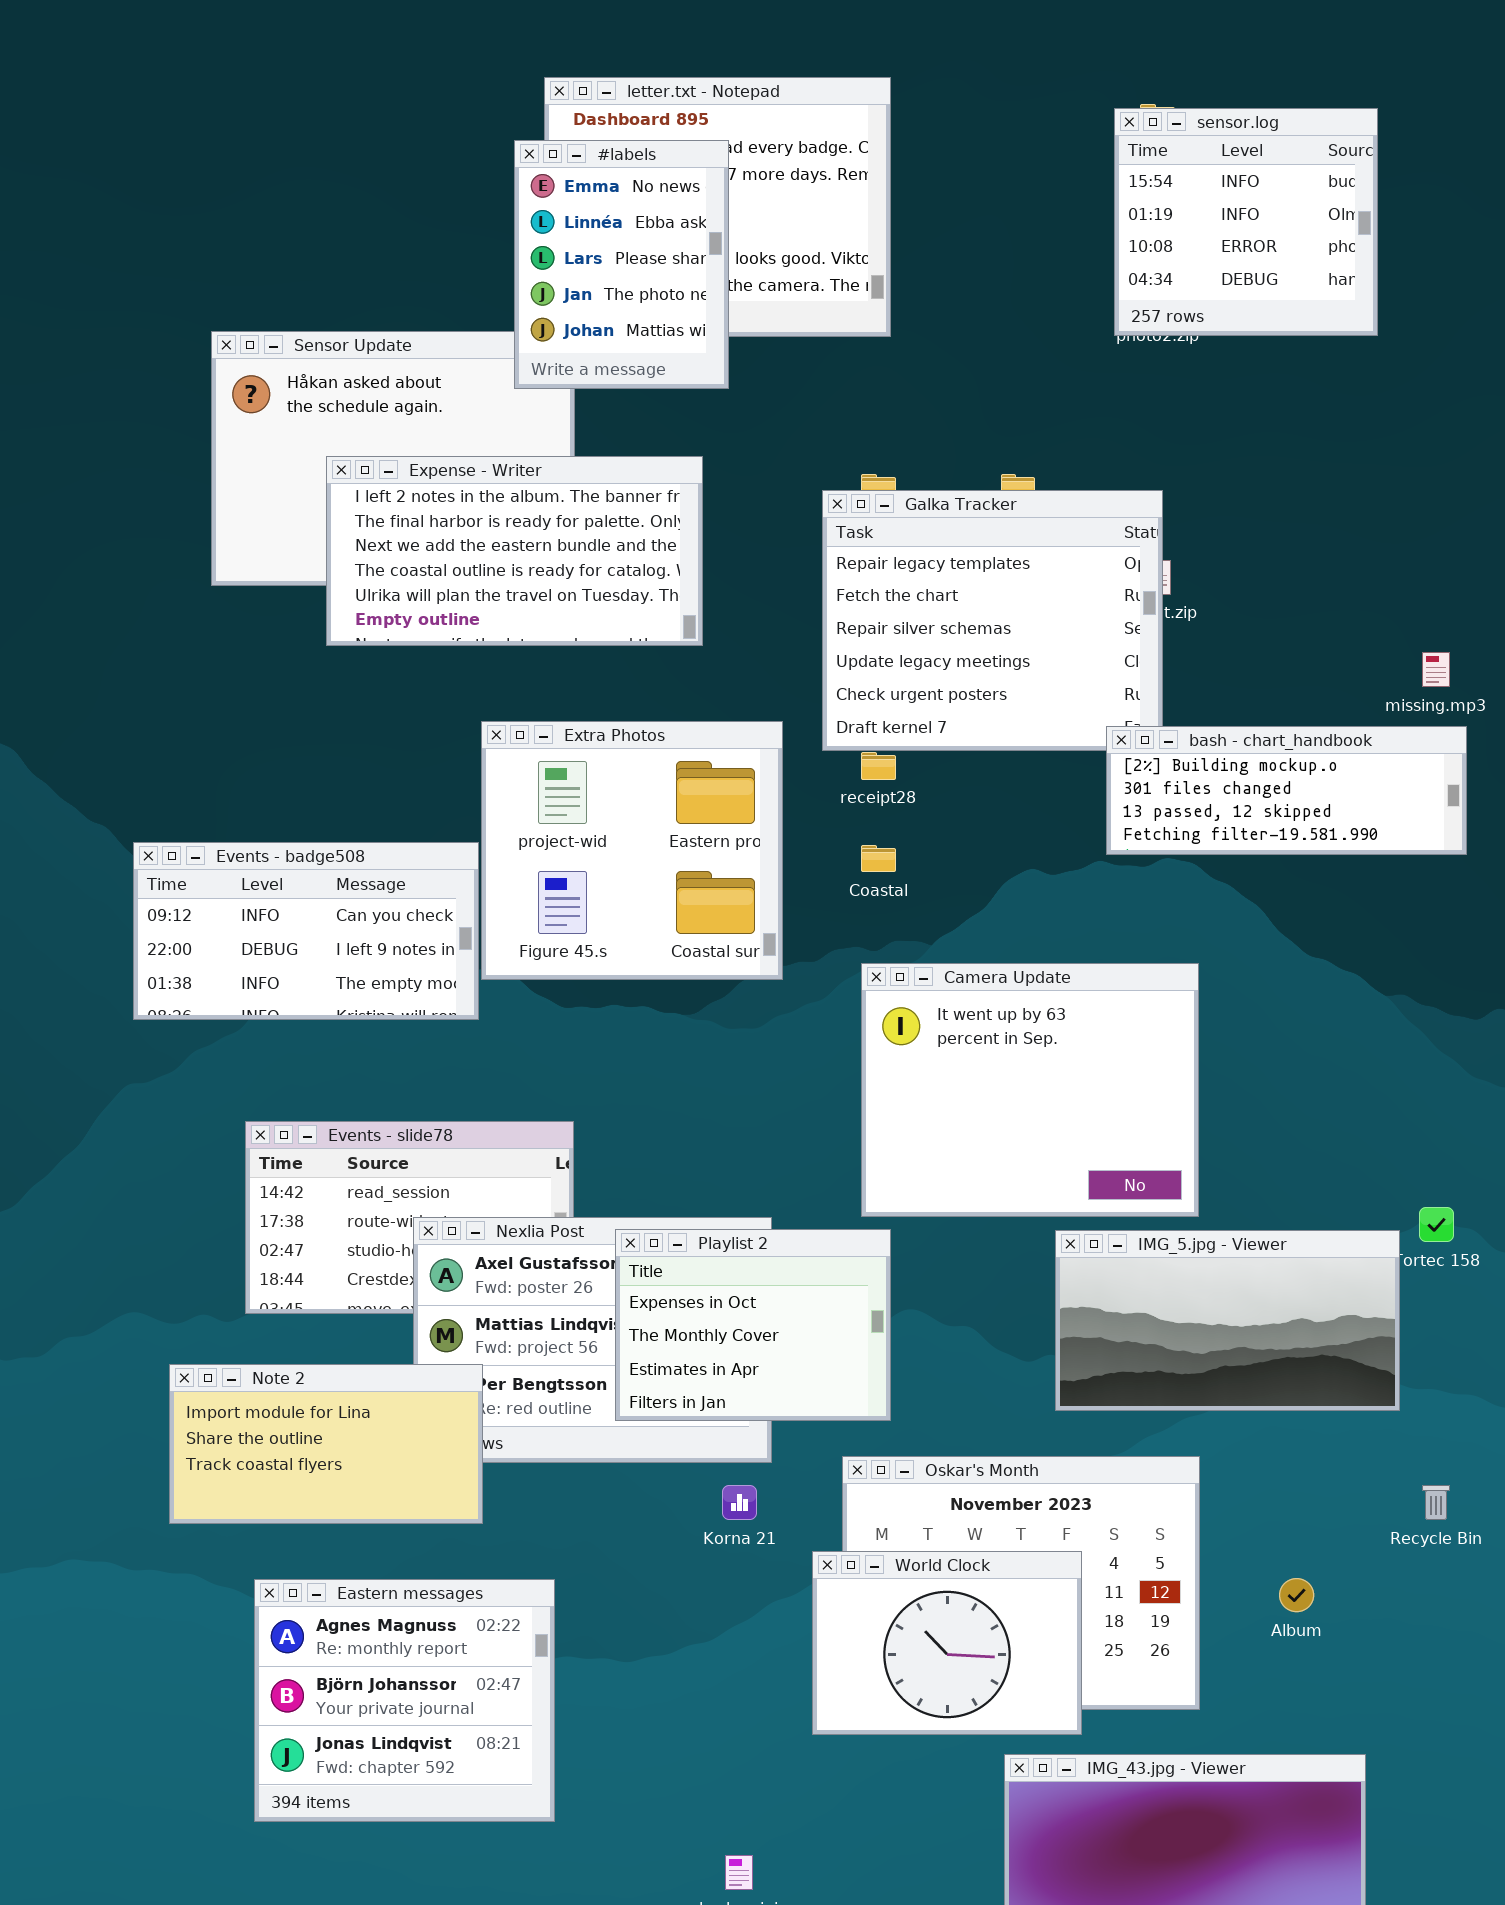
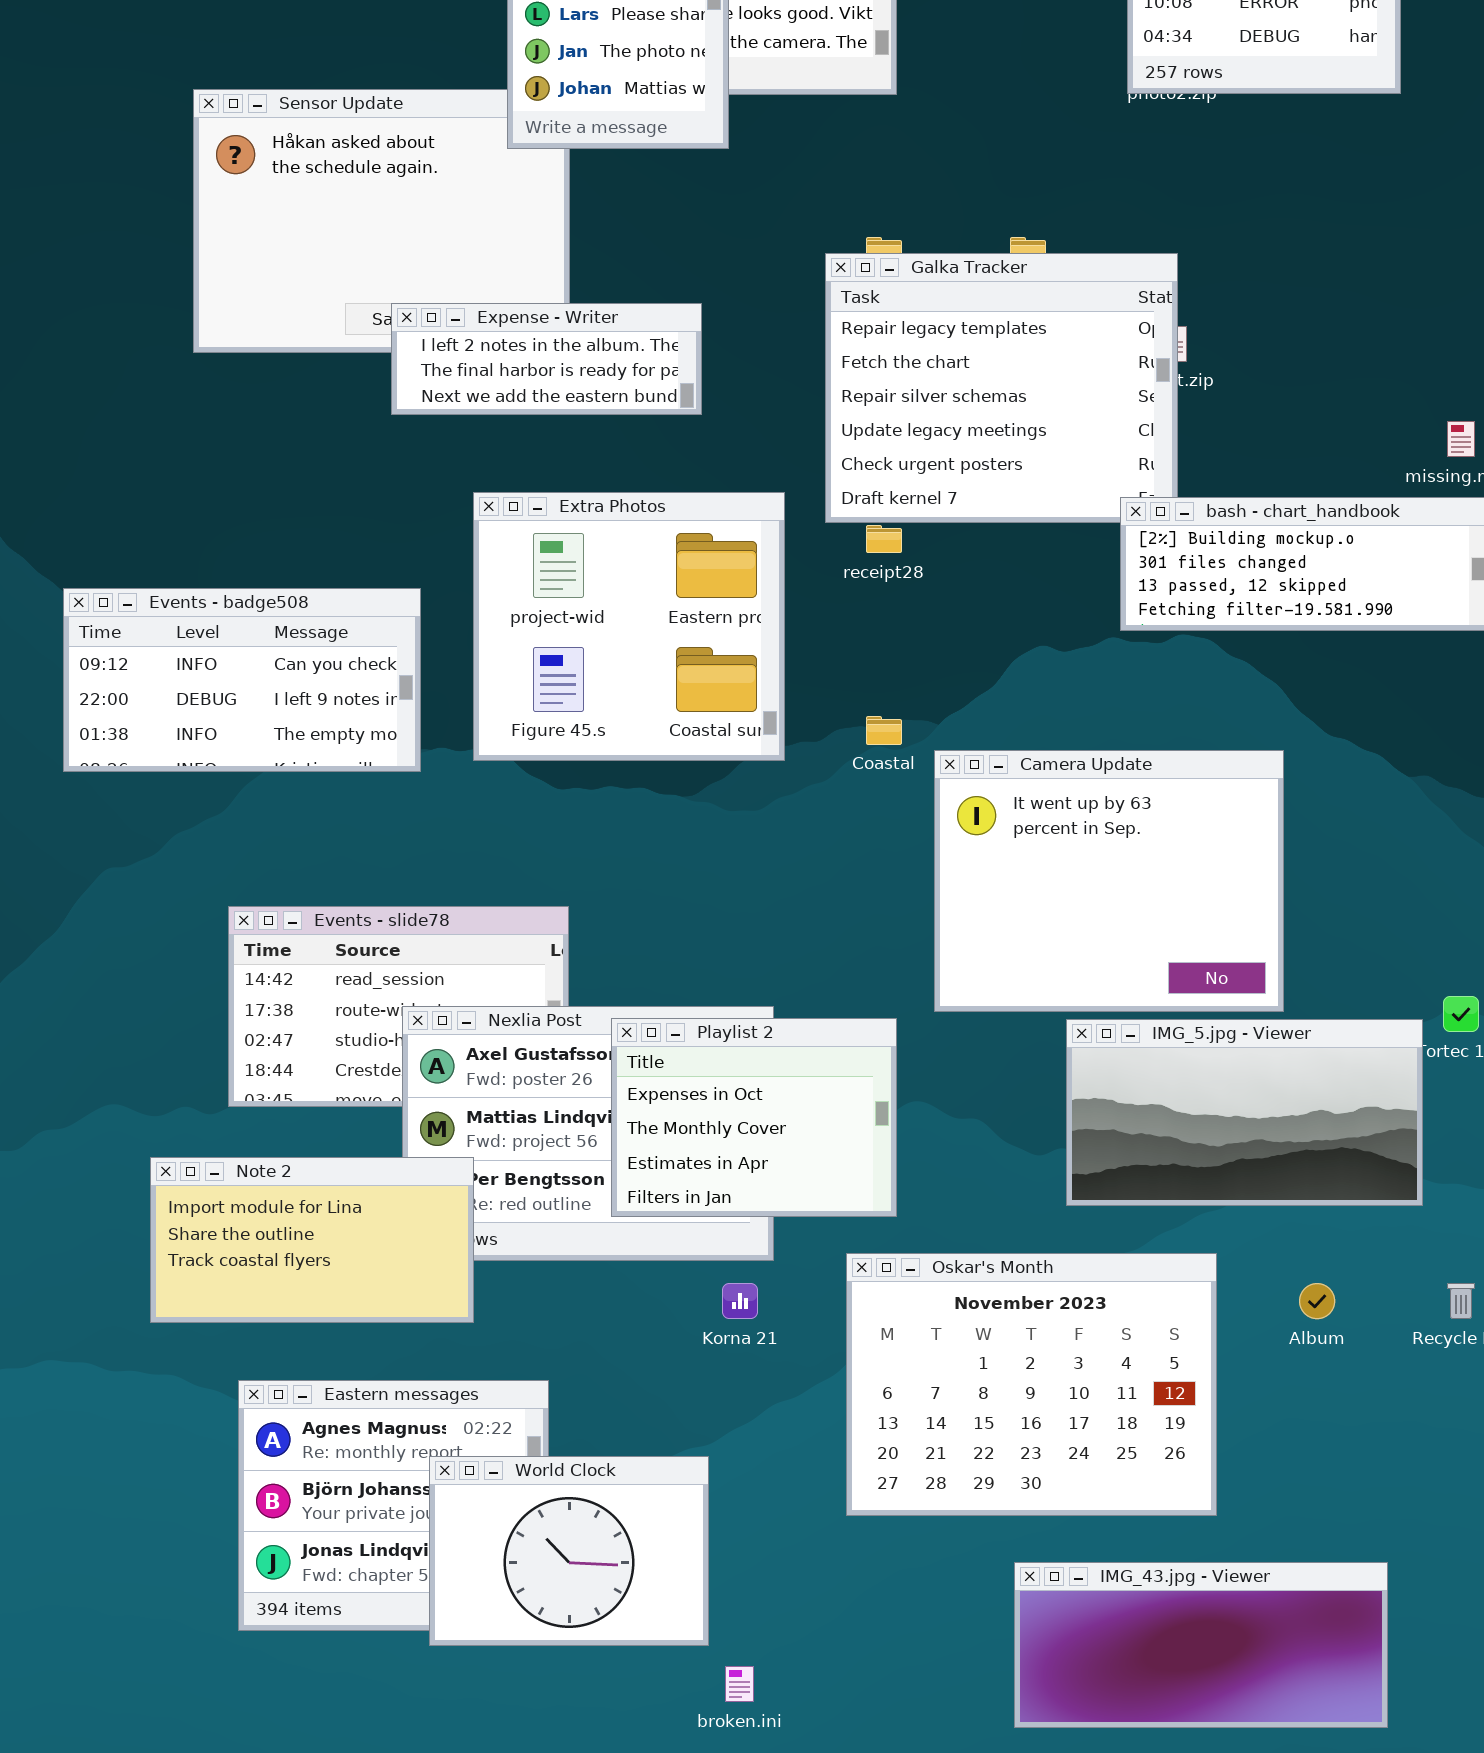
Expense - Writer: [326,456,703,646] -> [391,303,702,415], resized
Events - badge508: [133,842,479,1020] -> [63,588,421,772], moved
Coastal: [861,845,896,872] -> [866,716,902,745], moved
Camera Update: [861,963,1199,1217] -> [934,750,1284,1012], moved
World Clock: [812,1551,1082,1735] -> [429,1456,709,1646], moved
Album: [1279,1578,1314,1612] -> [1299,1283,1335,1319], moved

